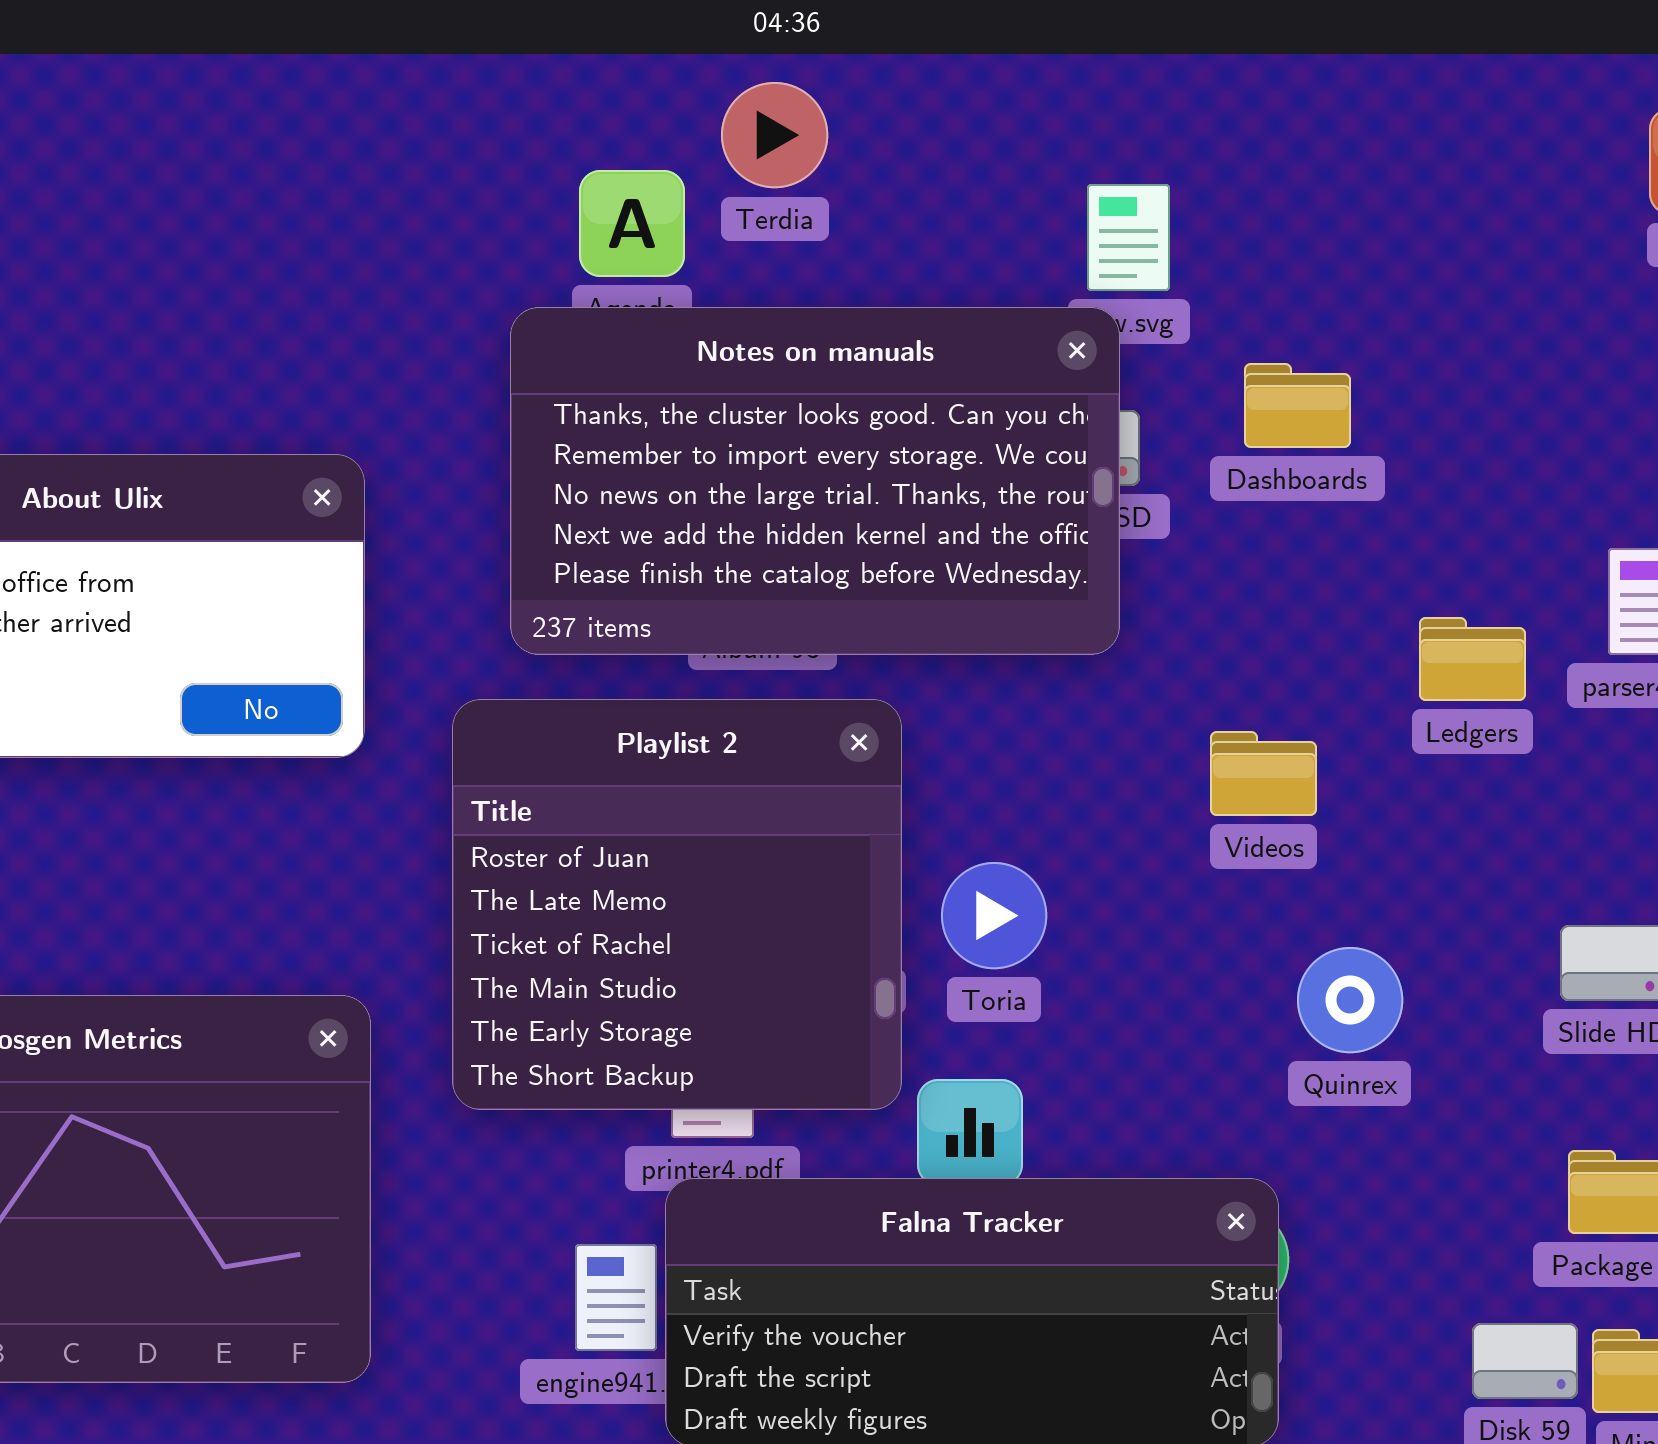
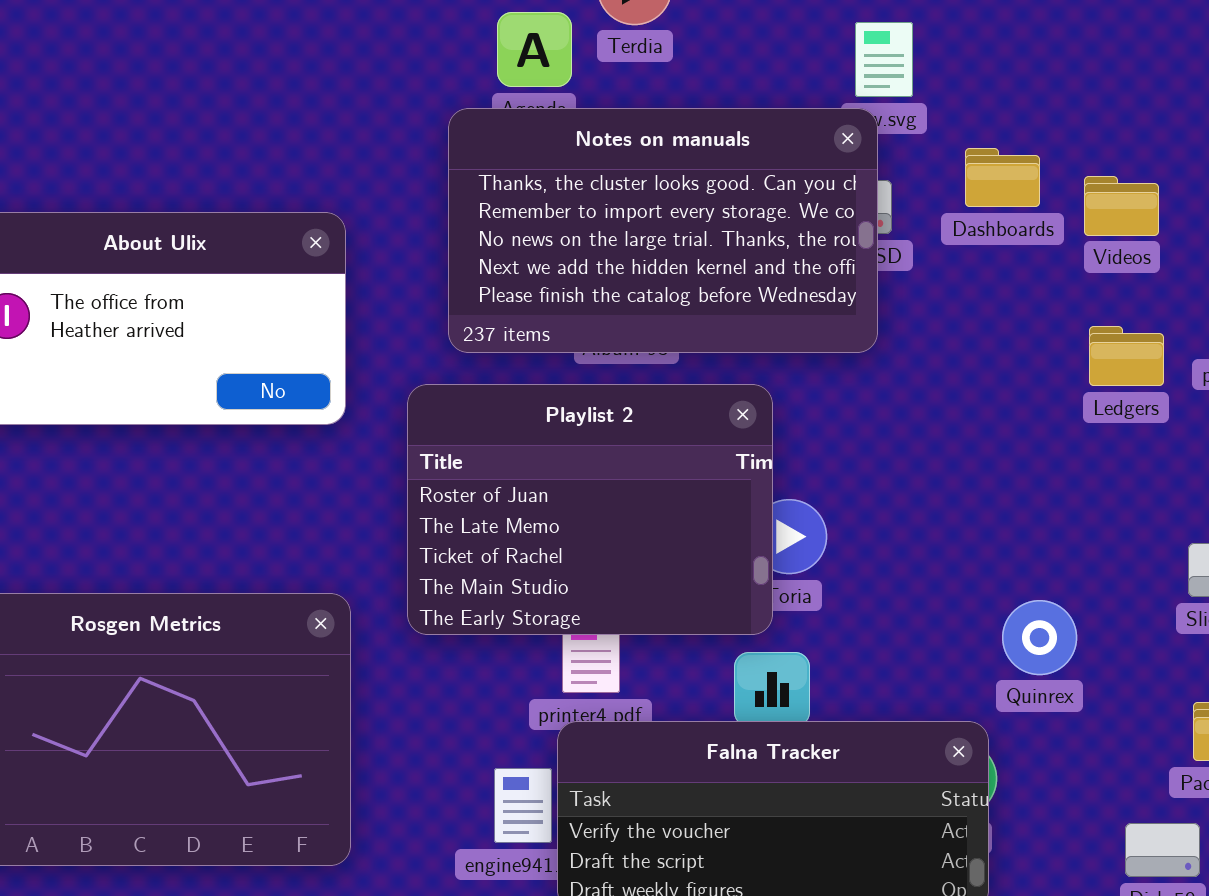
Playlist 2: [452,699,902,1110] -> [407,384,773,635], resized
Videos: [1210,731,1317,816] -> [1084,176,1159,236], moved
Quinrex: [1297,947,1403,1053] -> [1002,600,1077,675], moved

